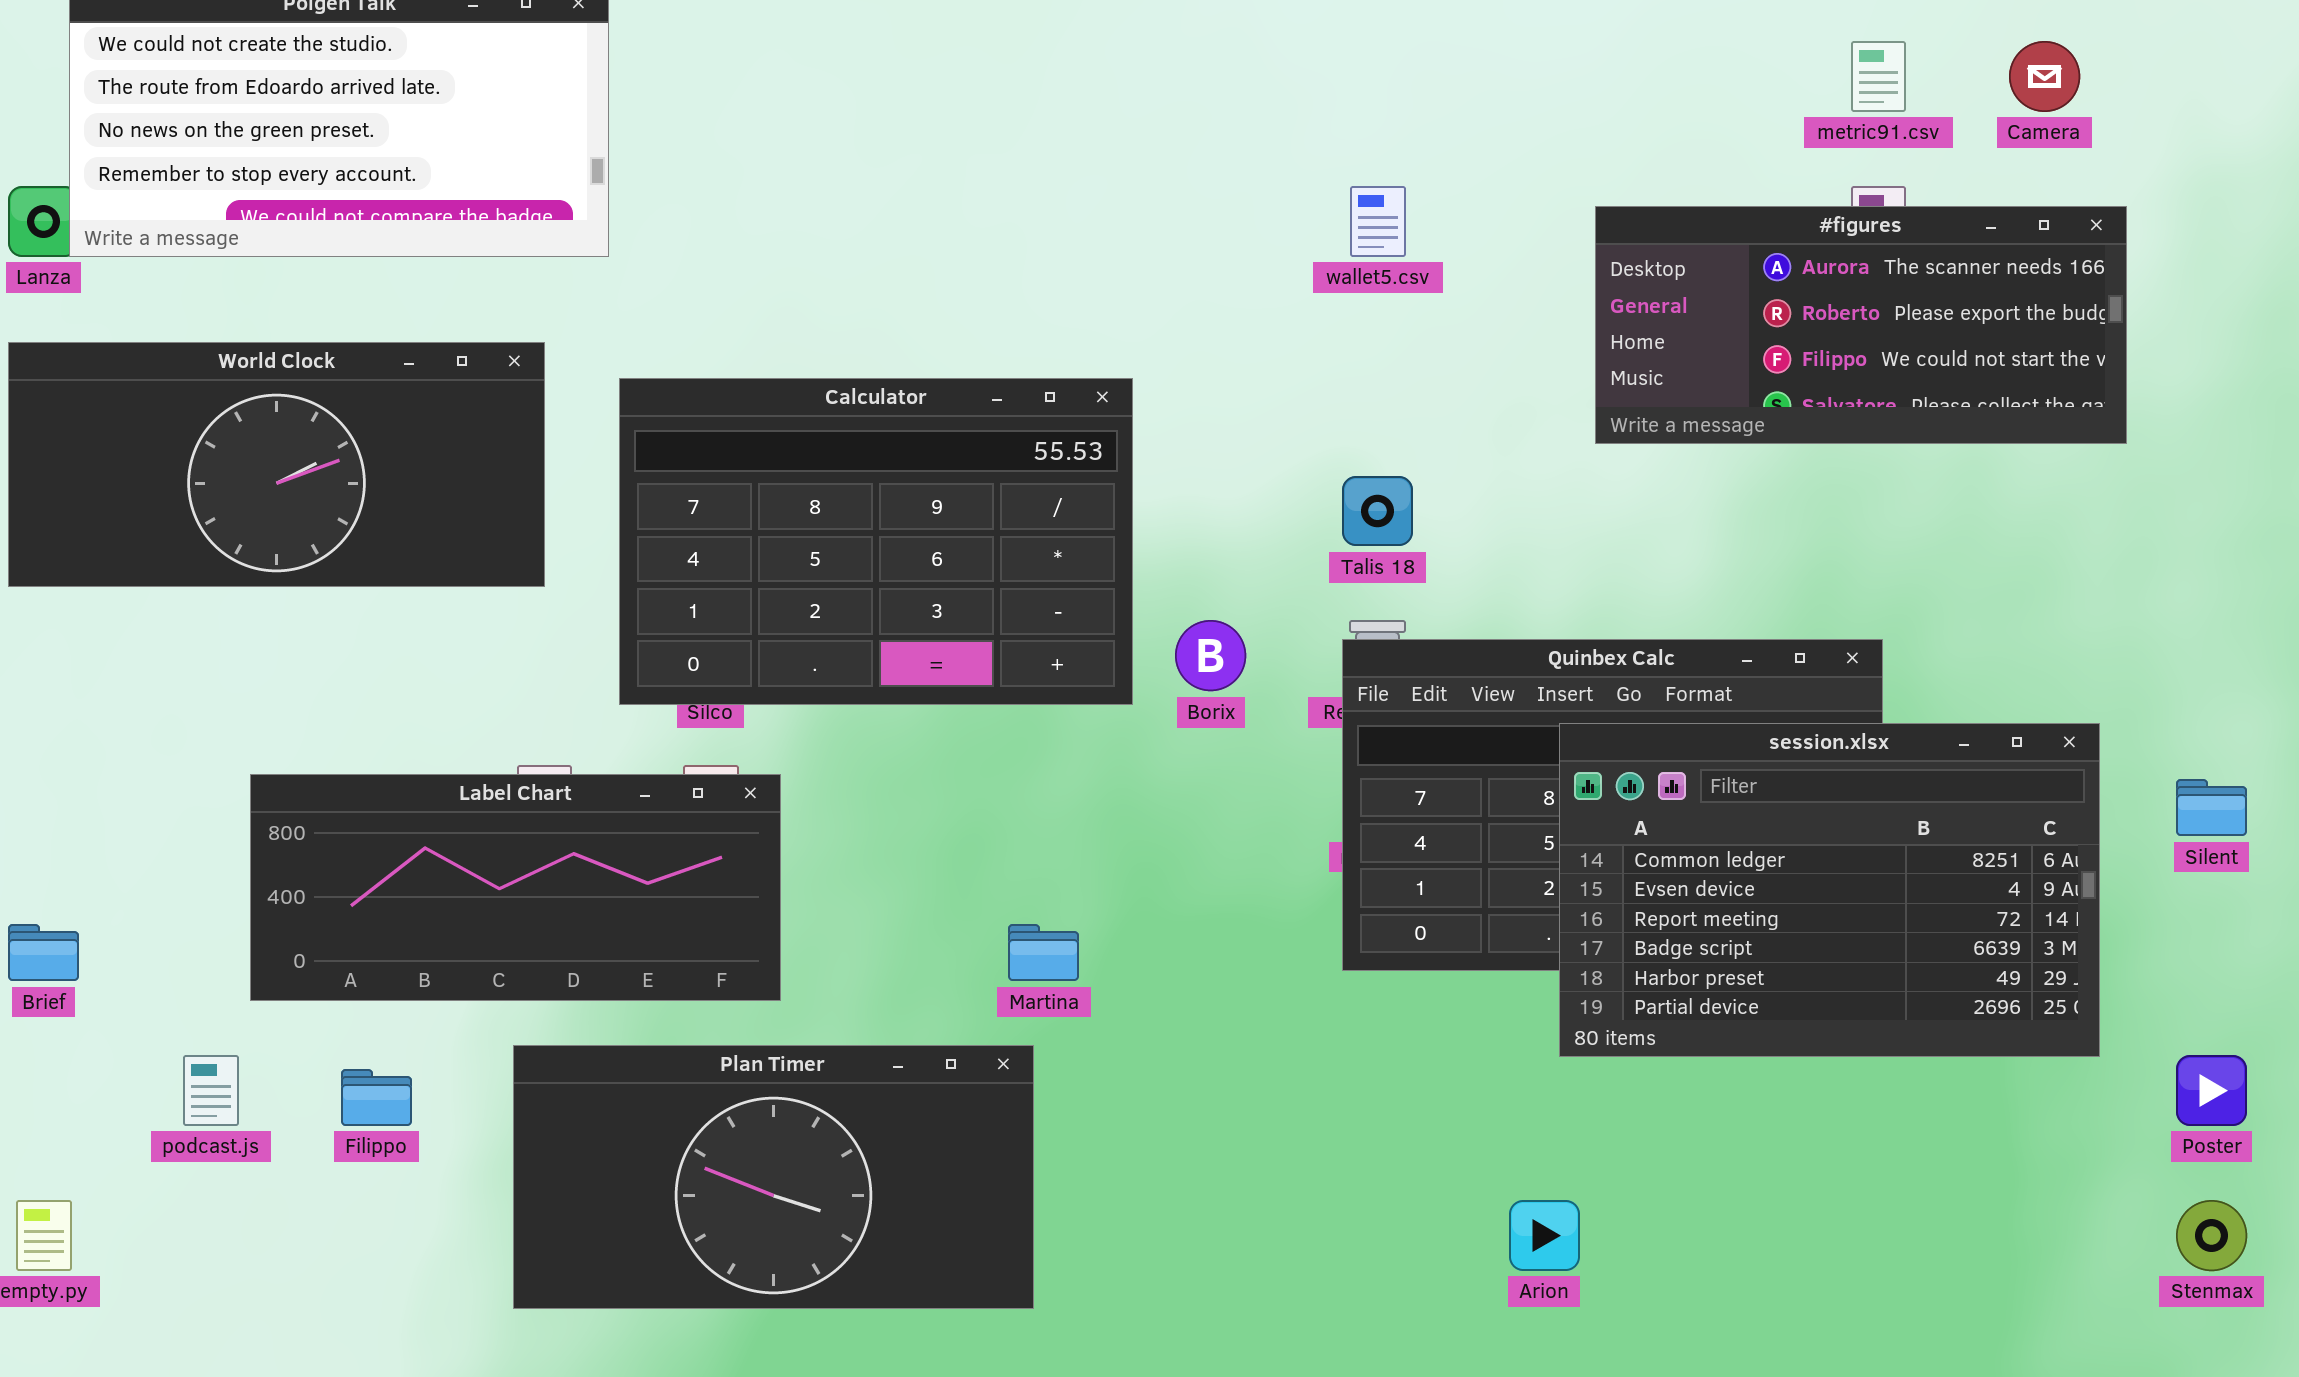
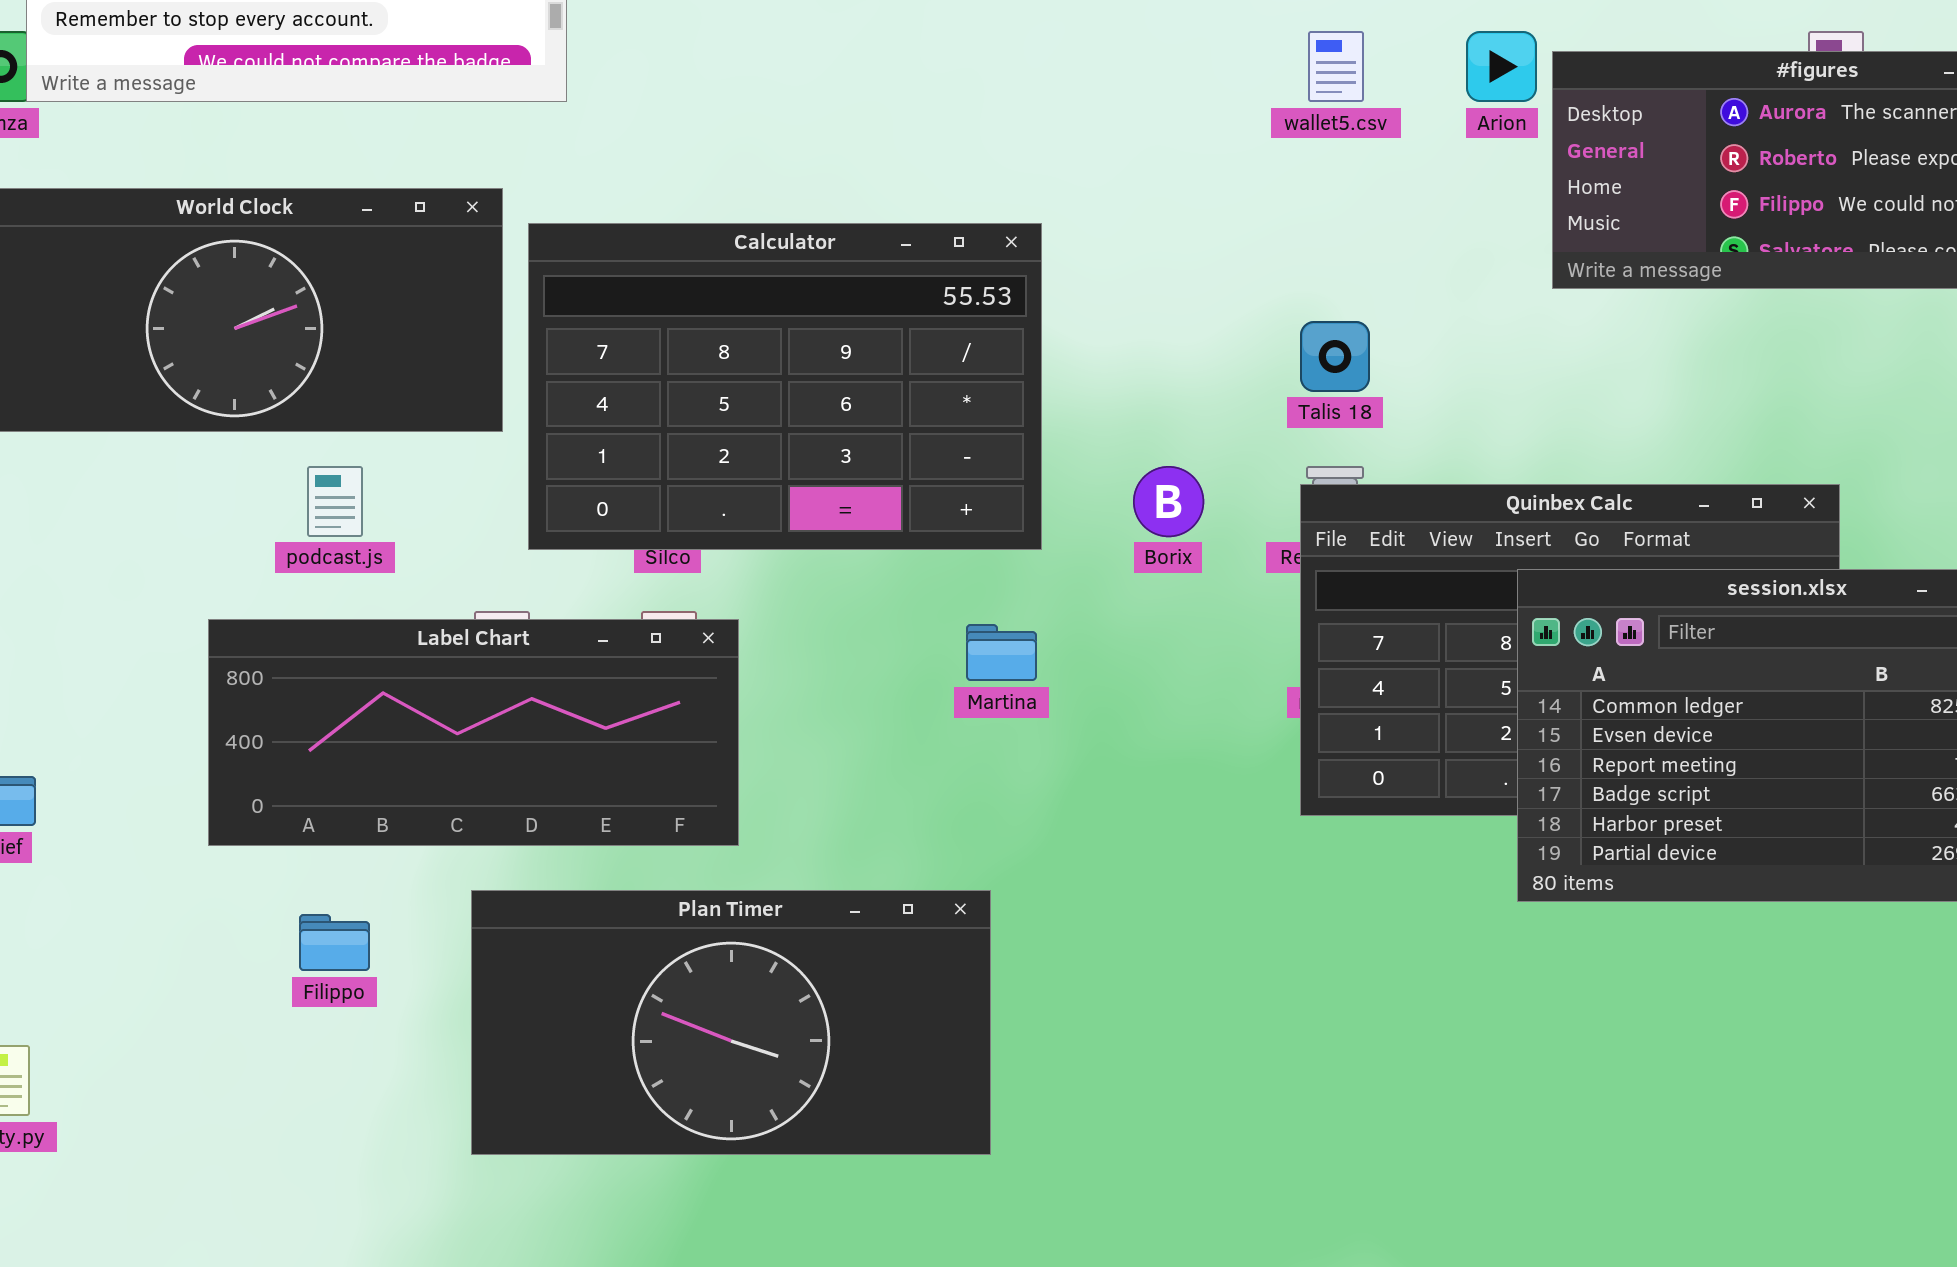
Calculator: [619,378,1133,705] -> [528,223,1042,550], moved
Martina: [1008,924,1079,981] -> [966,624,1037,681], moved
podcast.js: [183,1055,239,1126] -> [307,466,363,537], moved
Arion: [1509,1200,1580,1271] -> [1466,31,1537,102], moved

